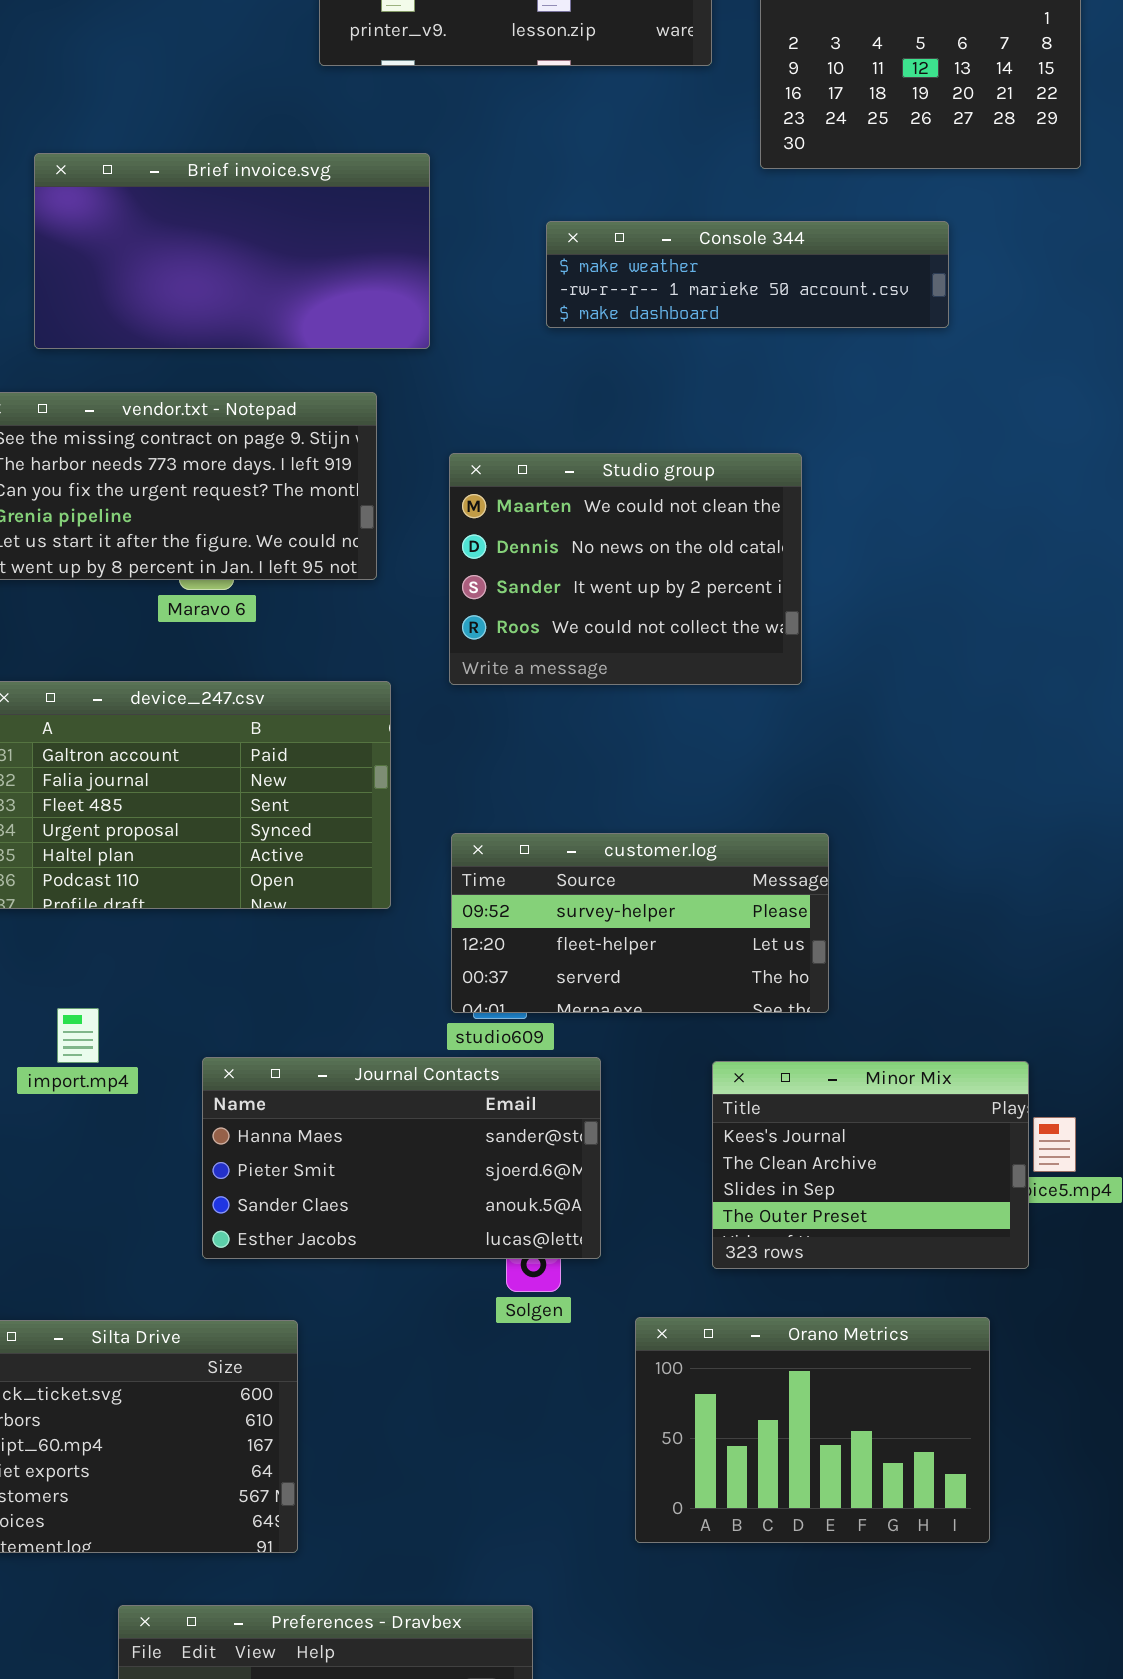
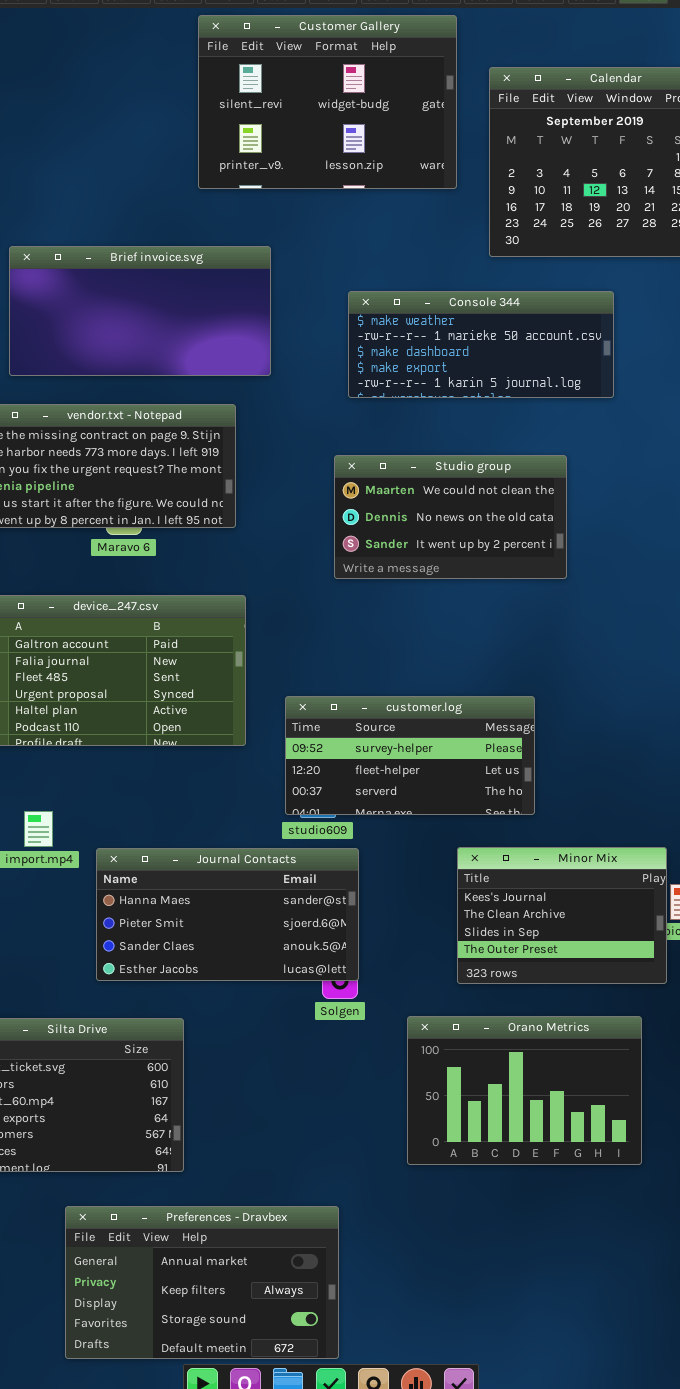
Console 344: [546,221,949,328] -> [348,291,614,398], resized
Studio group: [449,453,802,685] -> [334,455,567,579], moved, resized
Journal Contacts: [202,1057,601,1259] -> [96,848,359,981], moved

